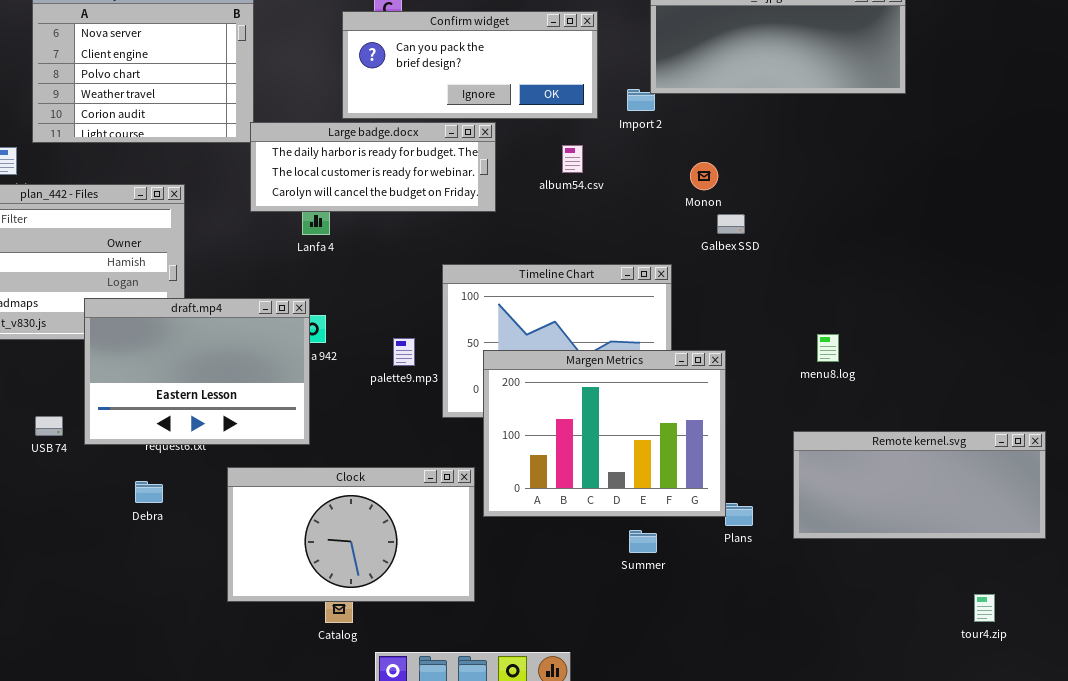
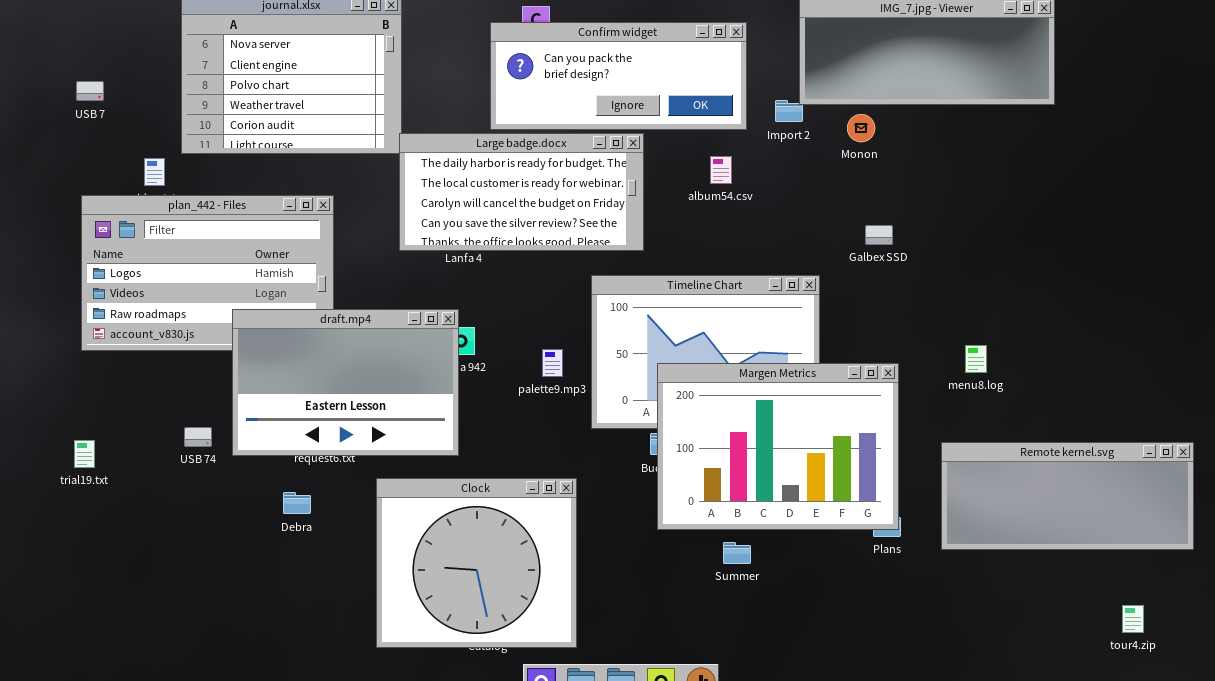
Large badge.docx: [250,122,496,212] -> [399,133,644,251], resized
Monon: [690,162,718,190] -> [847,114,875,142], moved
Margen Metrics: [483,350,726,517] -> [657,363,899,530], moved
Clock: [227,467,475,602] -> [376,478,577,648], resized
Summer: [629,530,657,553] -> [723,542,751,564], moved

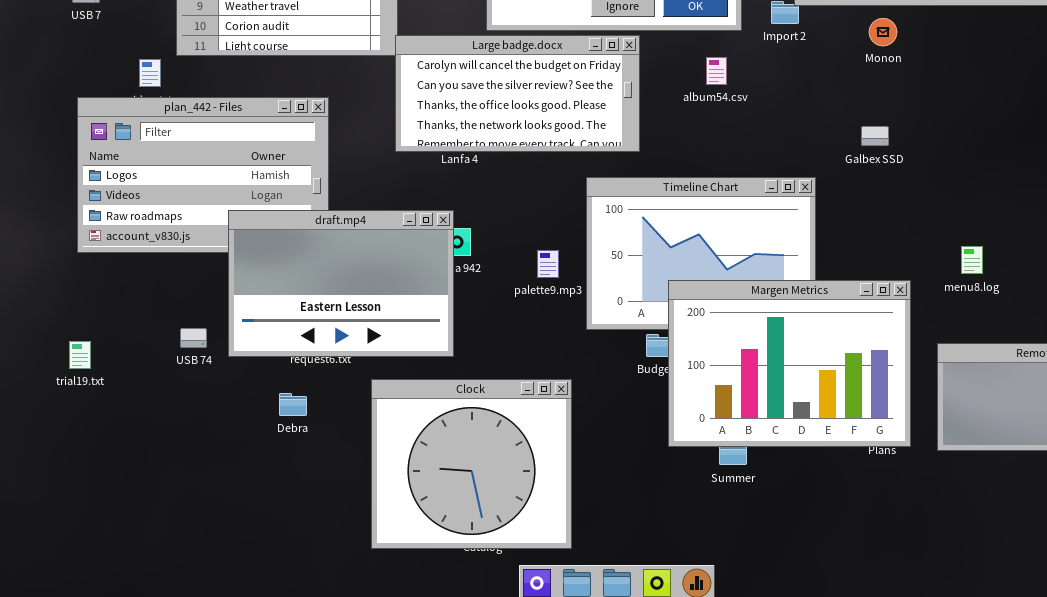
Monon: [847,114,875,142] -> [869,18,897,46], moved
Large badge.docx: [399,133,644,251] -> [395,35,640,152], scrolled down 2 rows
Margen Metrics: [657,363,899,530] -> [668,280,911,447], moved

